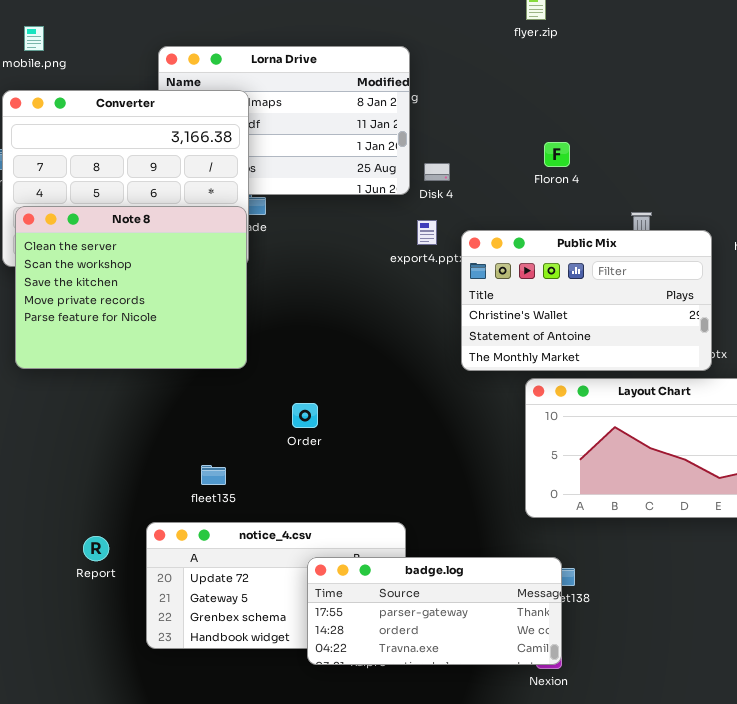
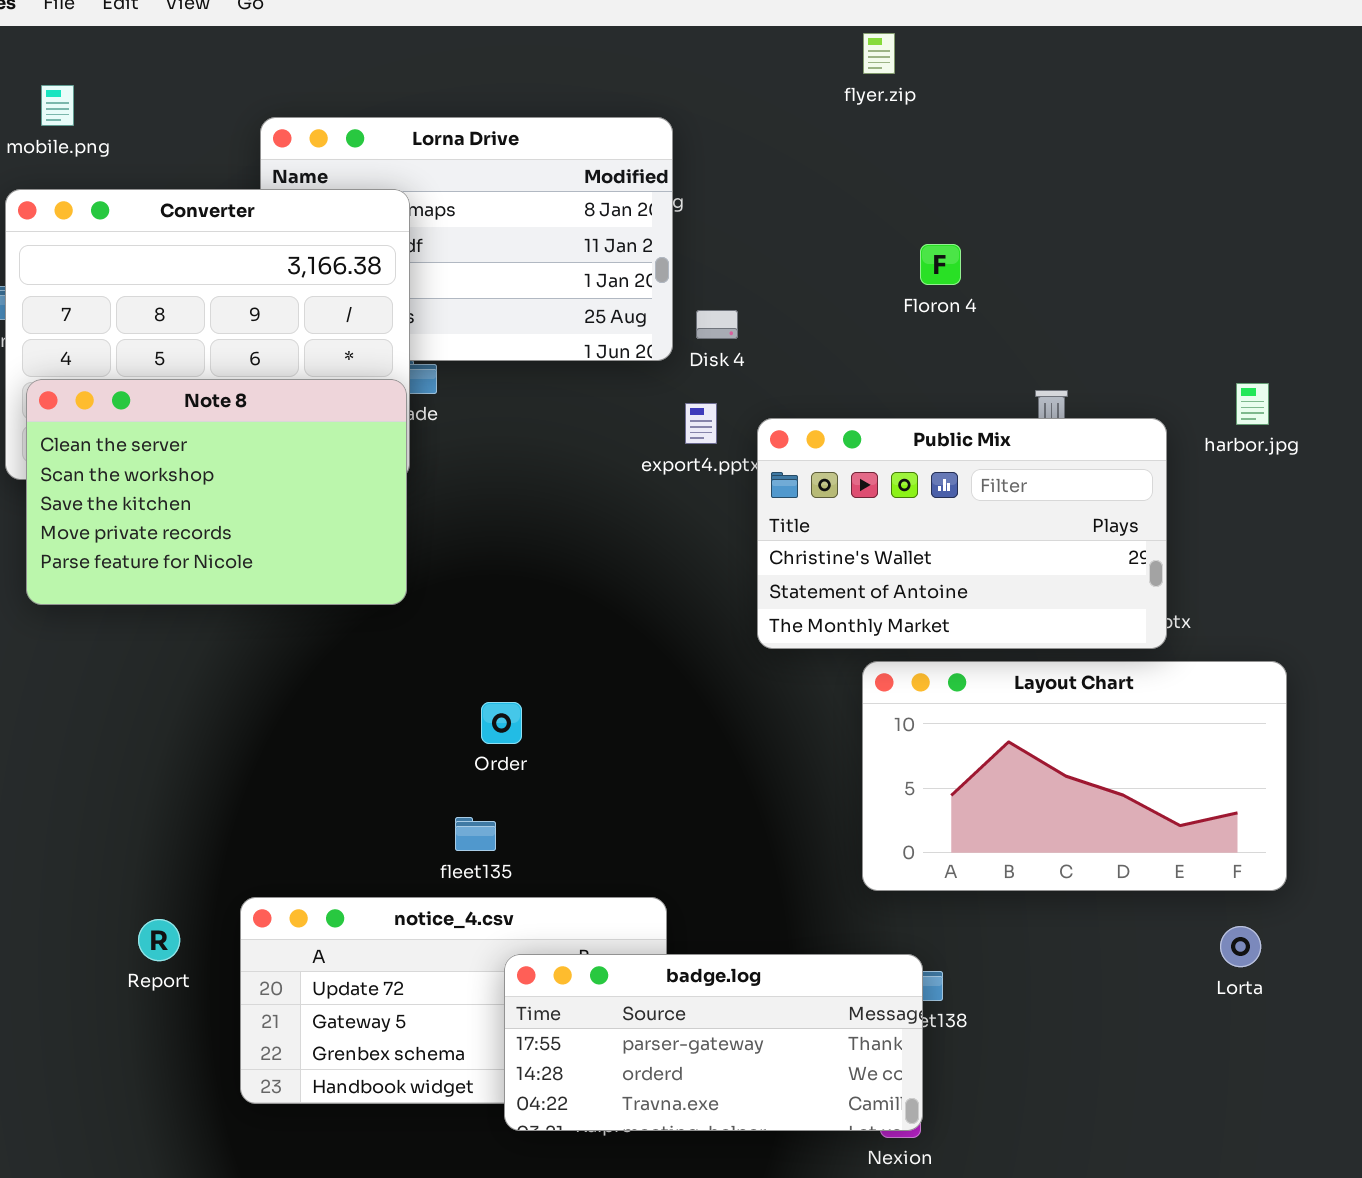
Floron 4: [544,142,570,167] -> [920,244,961,285], moved
Note 8: [15,206,247,369] -> [26,379,407,605], resized
fleet135: [201,465,226,485] -> [455,817,496,851], moved

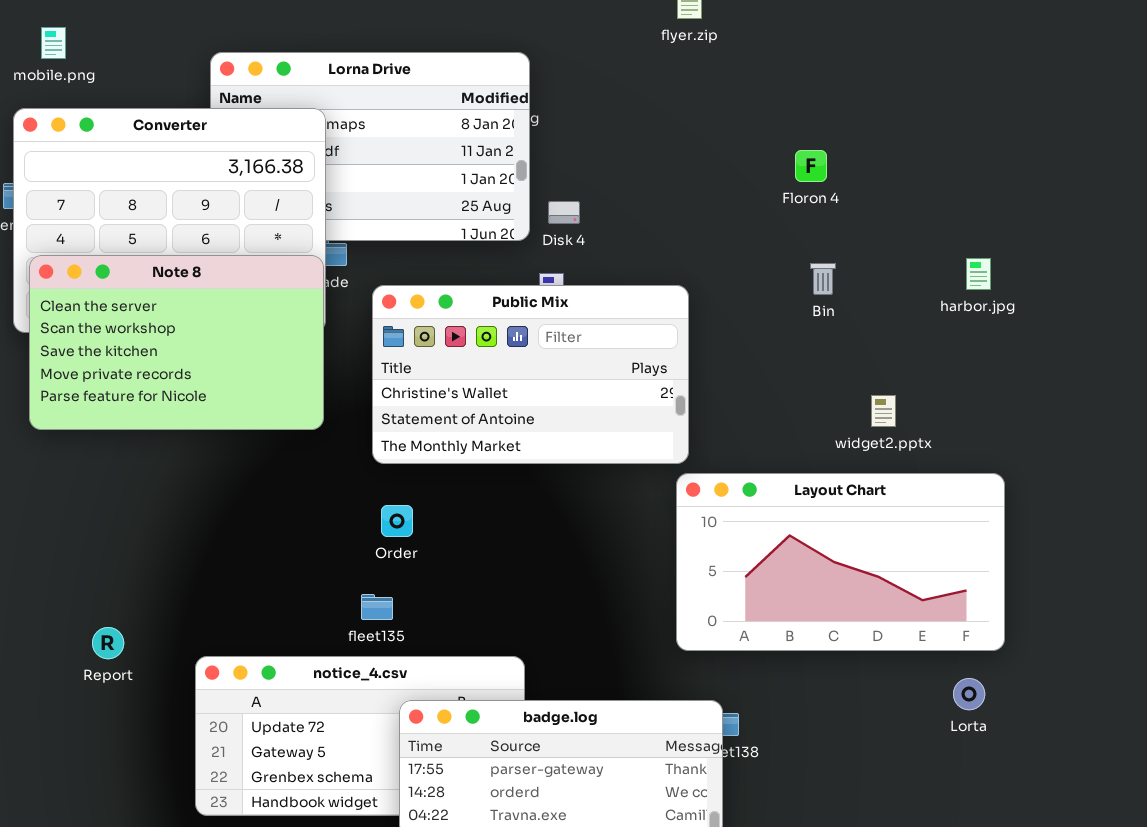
Floron 4: [920,244,961,285] -> [795,150,827,182], moved
Public Mix: [757,418,1167,649] -> [372,285,689,464], moved
Report: [138,919,180,961] -> [92,627,124,659], moved

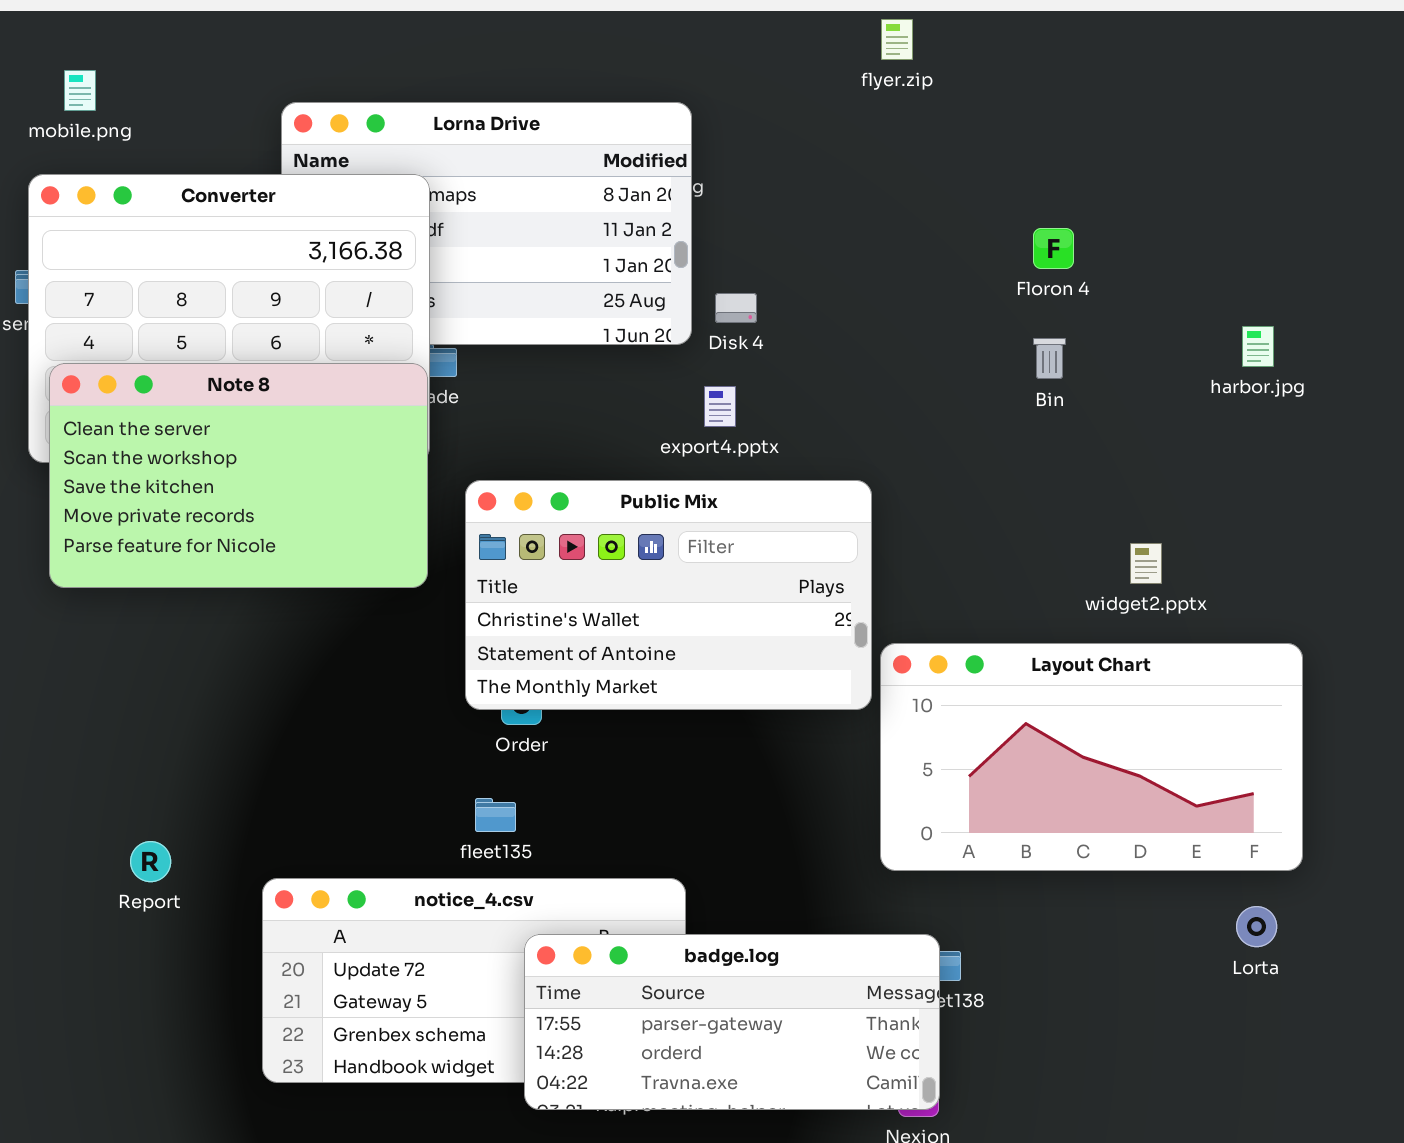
harbor.jpg: [966,258,991,290] -> [1242,326,1274,367], moved
Bin: [810,263,836,295] -> [1033,338,1066,379], moved
Public Mix: [372,285,689,464] -> [465,480,872,710], moved

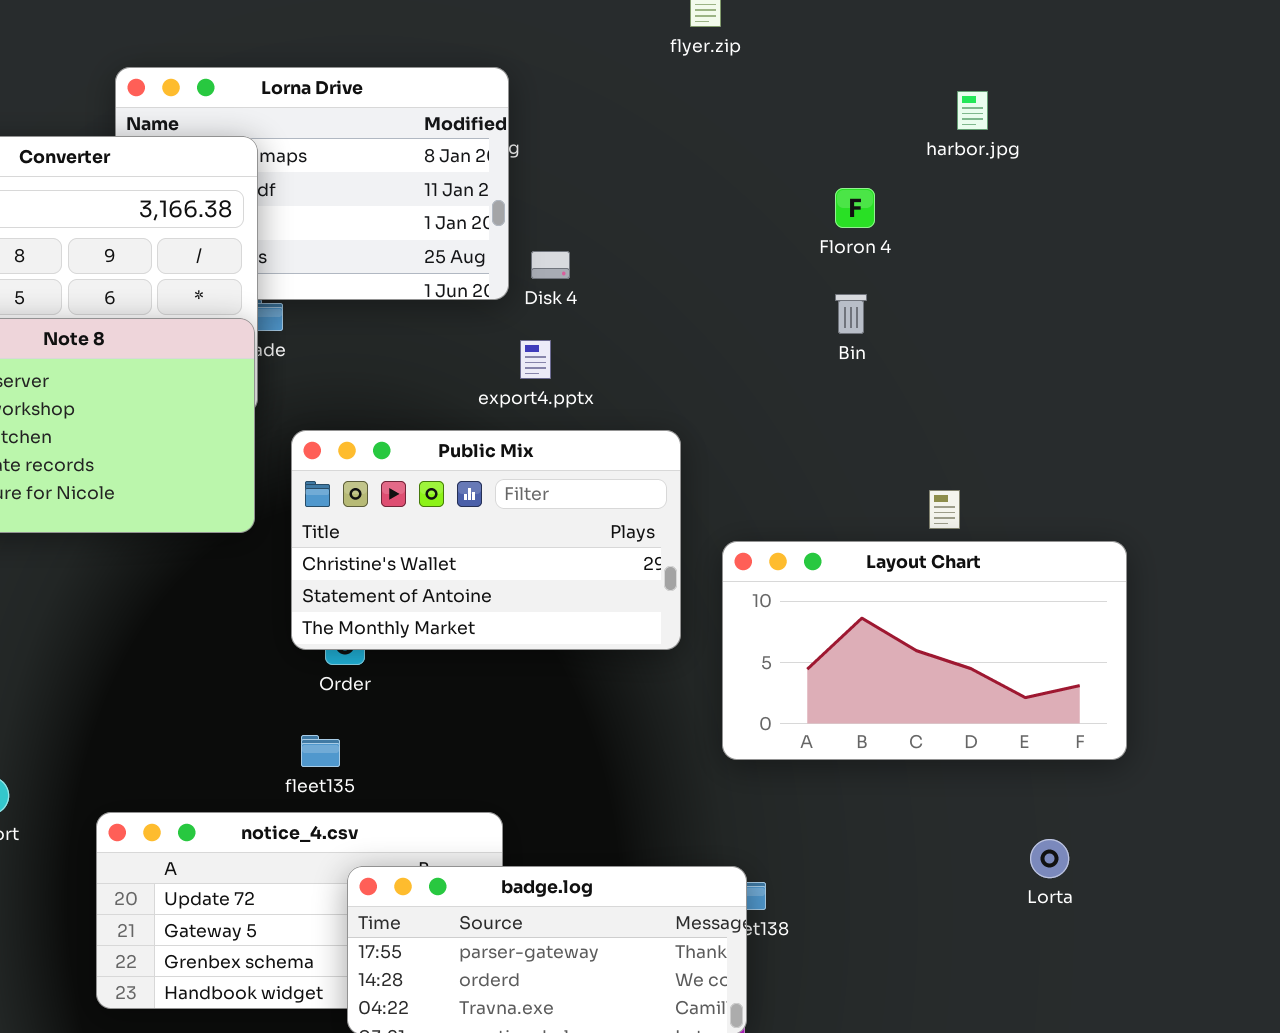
harbor.jpg: [1242,326,1274,367] -> [957,91,988,130], moved
Layout Chart: [880,643,1303,871] -> [722,541,1127,760], moved

